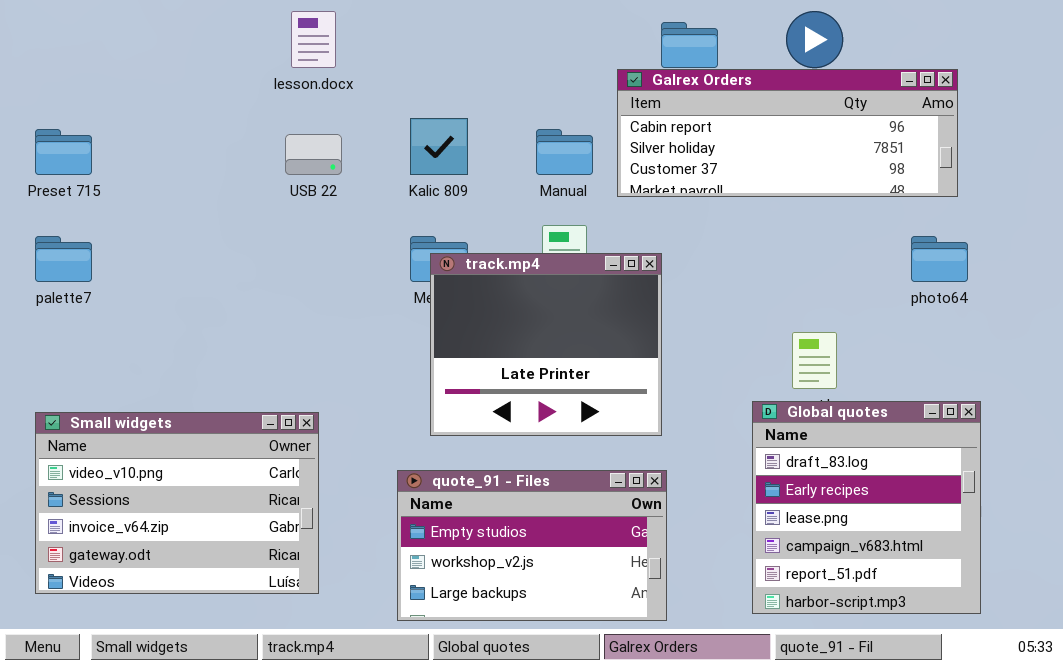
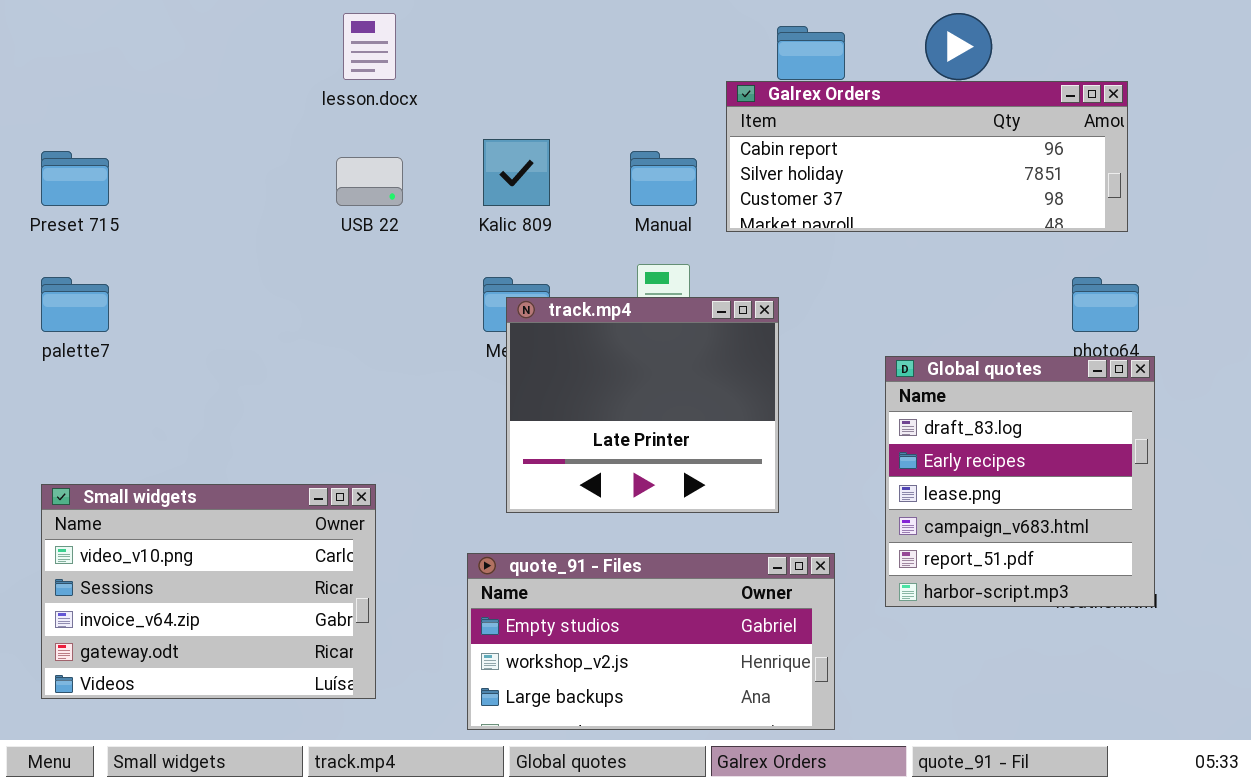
Global quotes: [752,401,981,614] -> [885,356,1155,607], moved
quote_91 - Files: [397,470,667,621] -> [467,553,835,730], resized

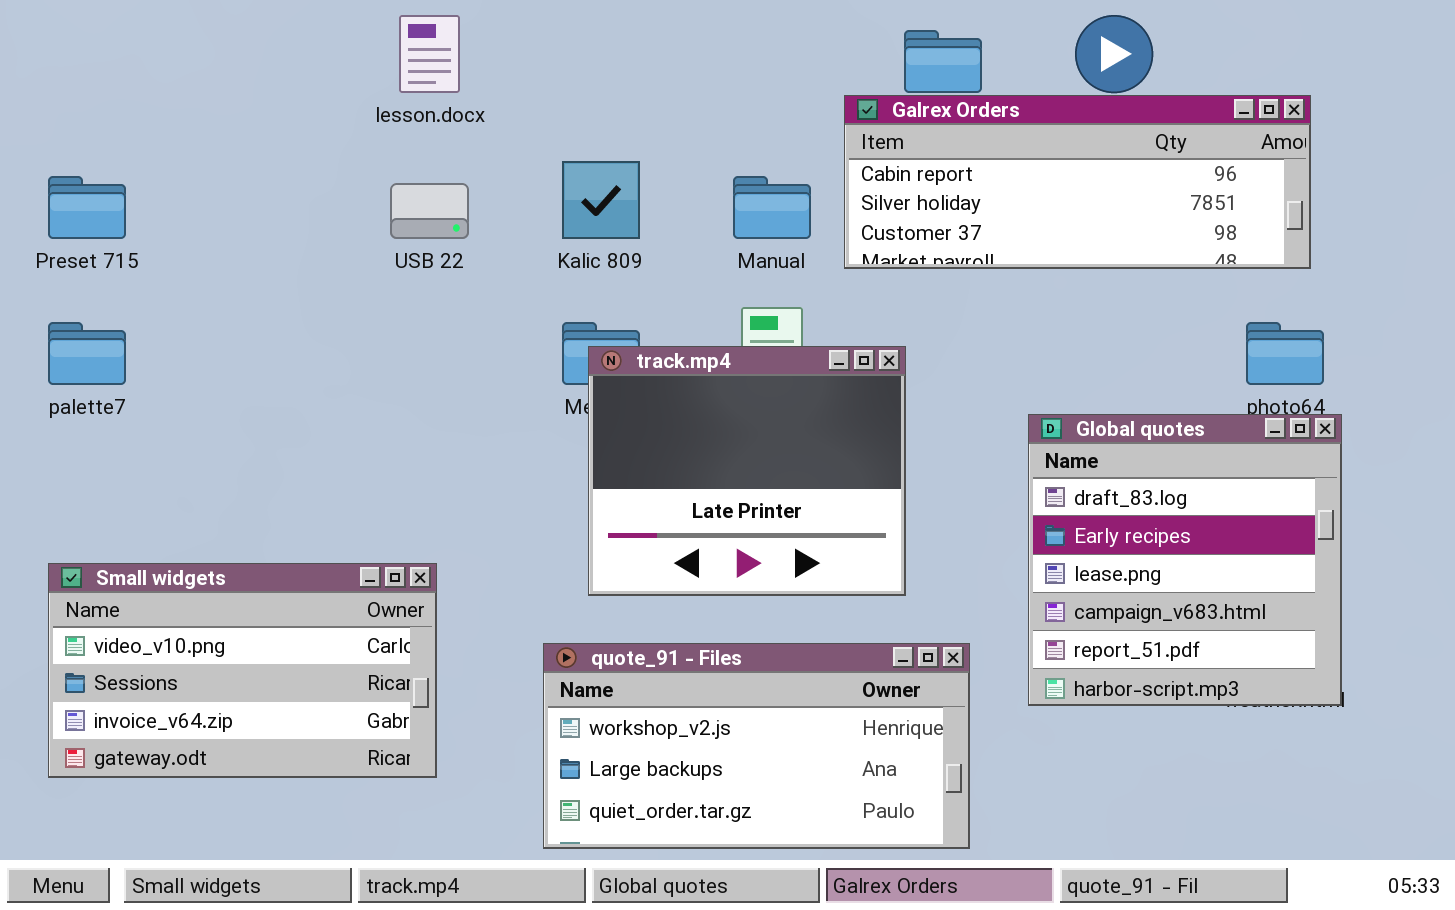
Small widgets: [41,484,376,699] -> [48,563,437,778], resized
quote_91 - Files: [467,553,835,730] -> [543,643,970,849], scrolled down 1 row

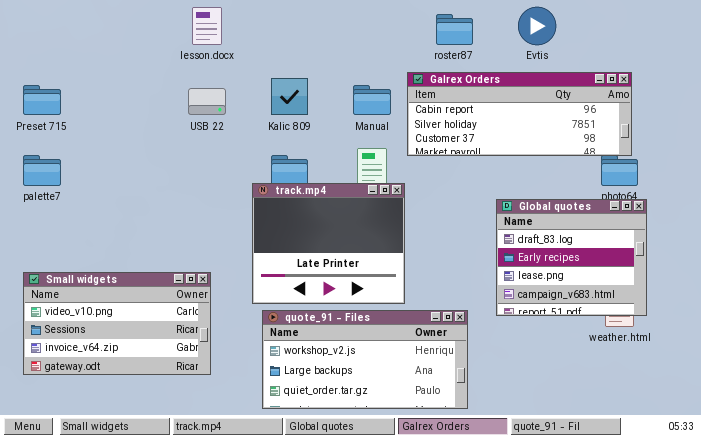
Galrex Orders: [844,95,1311,269] -> [407,72,632,156], moved
track.mp4: [588,346,906,596] -> [252,183,405,304], moved
Global quotes: [1028,414,1342,706] -> [496,199,647,316], resized

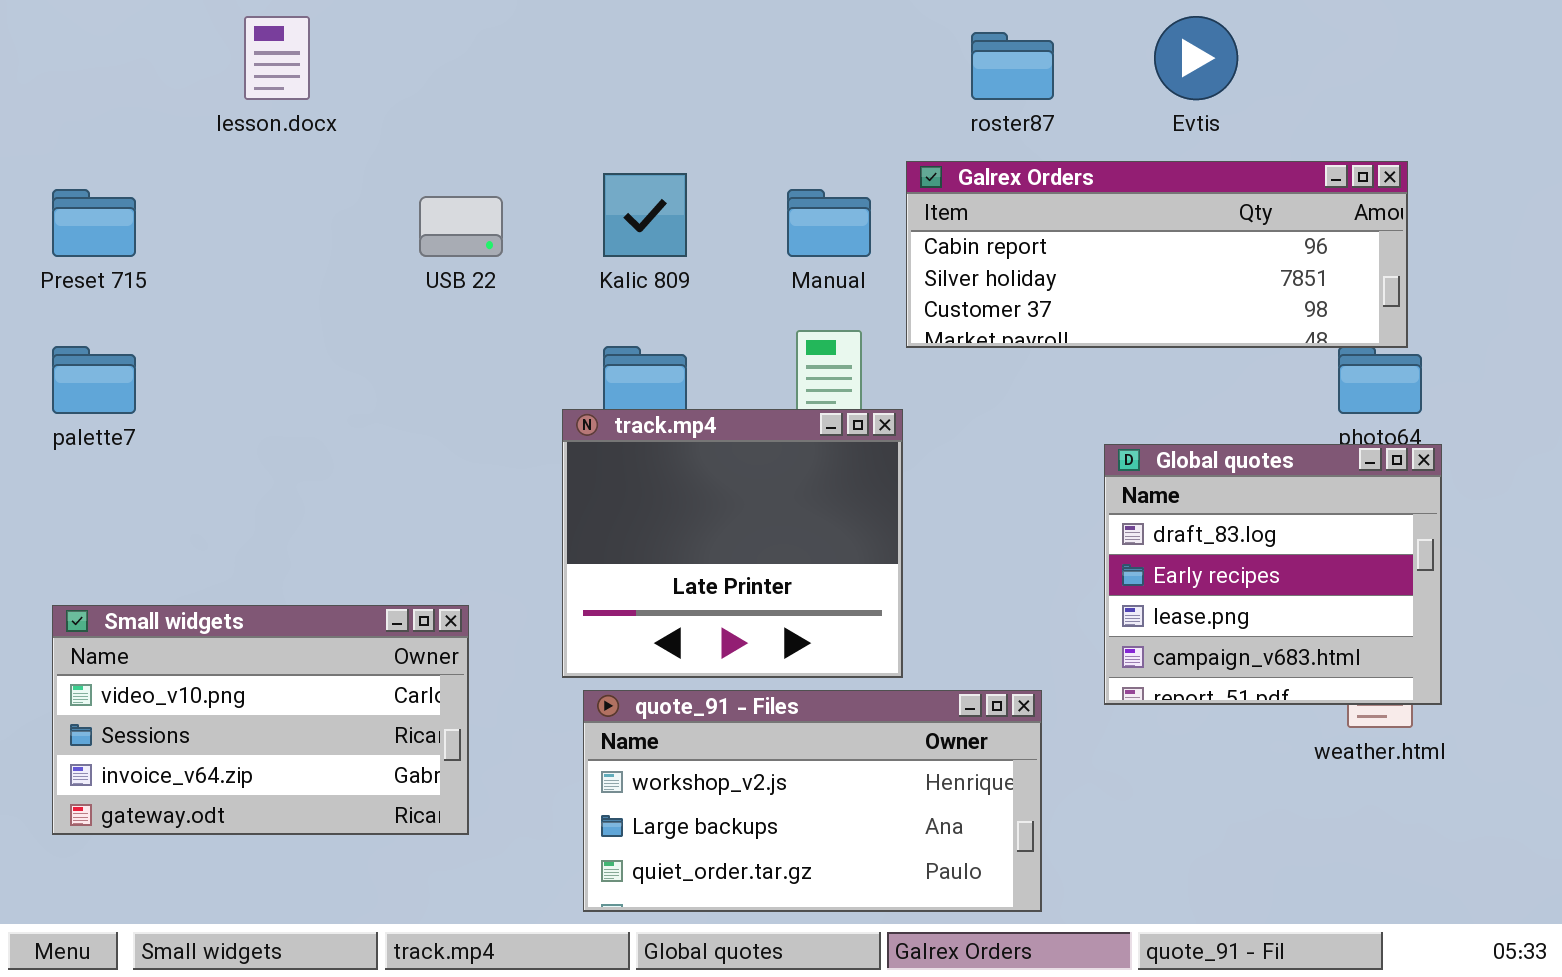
lesson.docx: [192,7,222,45] -> [244,16,310,100], moved

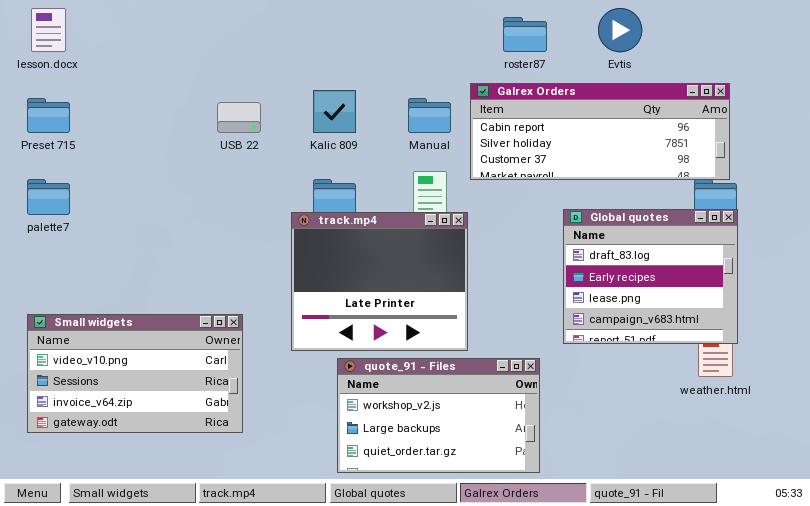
lesson.docx: [244,16,310,100] -> [31,8,66,52], moved
Global quotes: [1104,444,1442,705] -> [563,209,738,344], moved
quote_91 - Files: [583,690,1042,912] -> [337,358,540,473], resized

